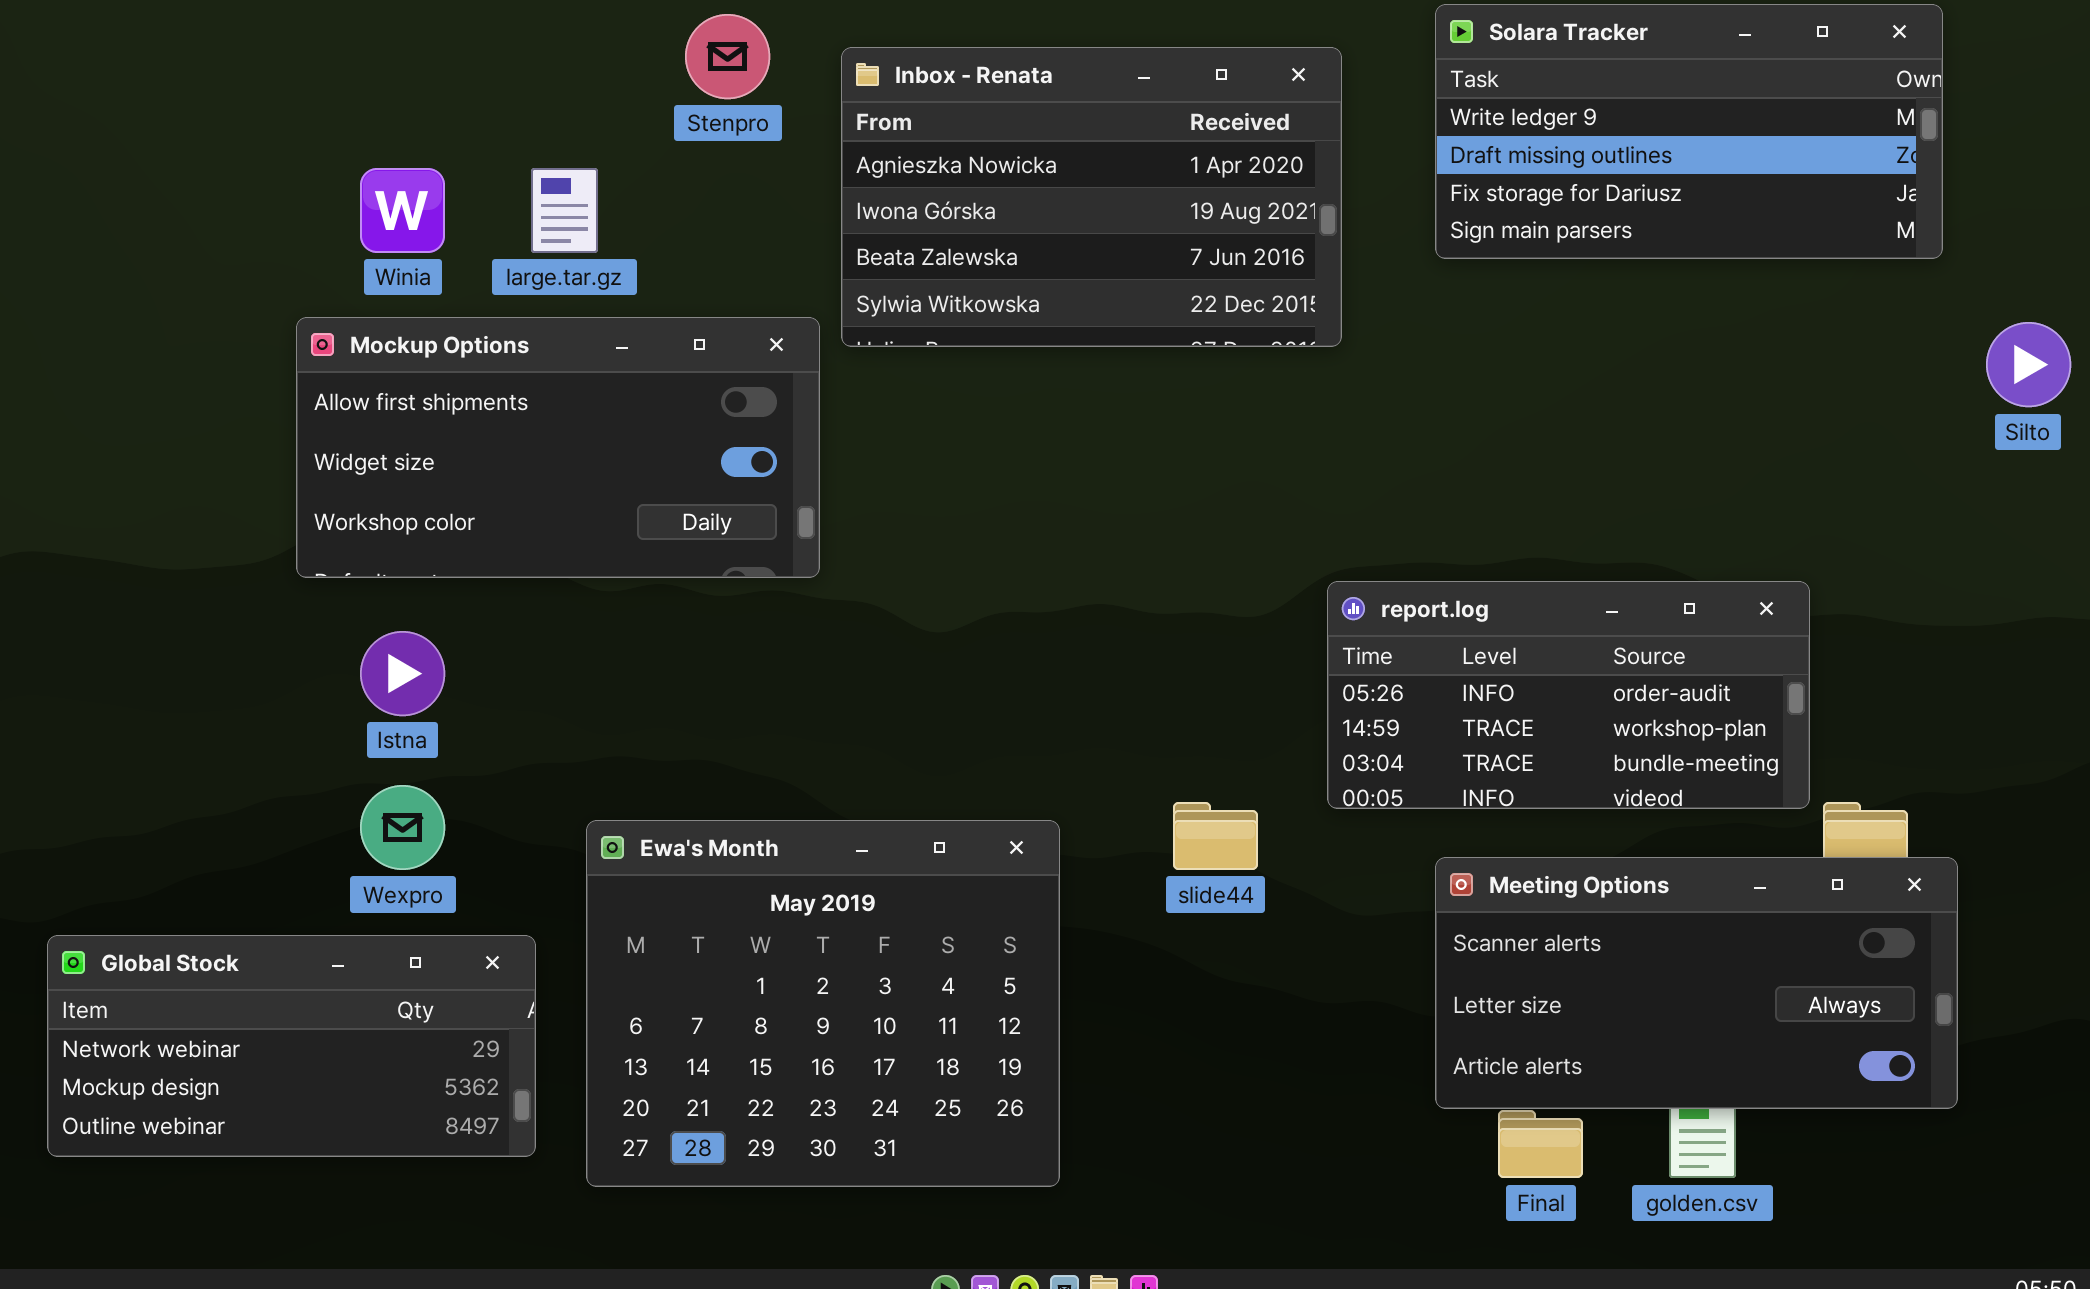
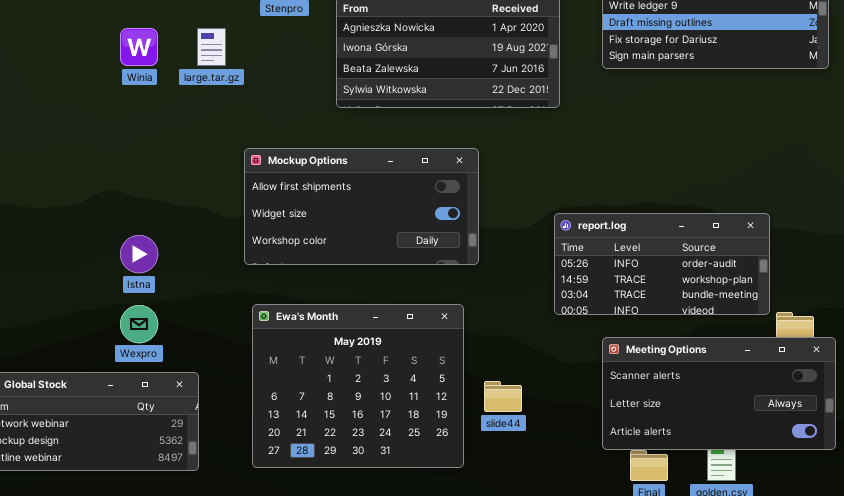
Mockup Options: [296,317,820,578] -> [244,148,479,265], moved
slide44: [1173,802,1258,870] -> [484,381,522,412], moved
Ewa's Month: [586,820,1060,1187] -> [252,304,464,468], moved

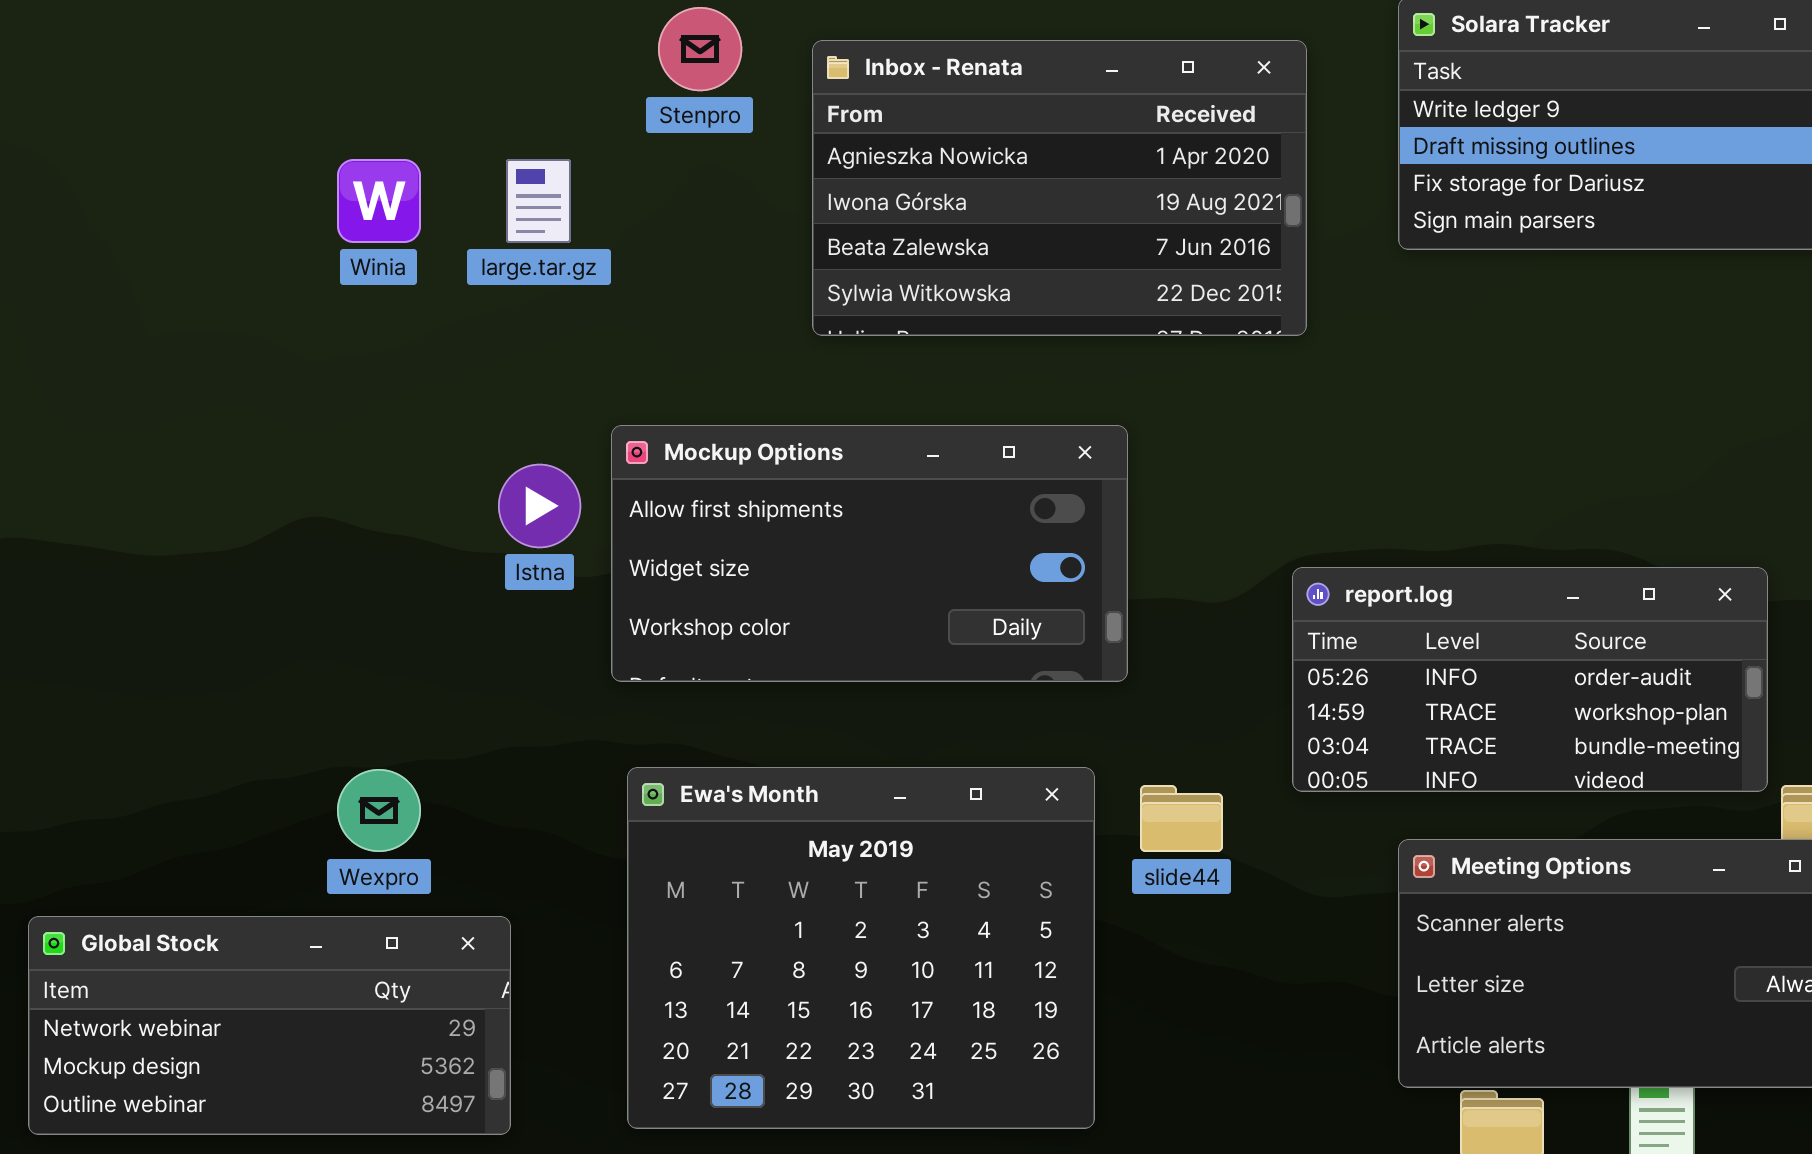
Istna: [120,235,158,273] -> [498,464,581,548], moved
slide44: [484,381,522,412] -> [1140,785,1223,852], moved

